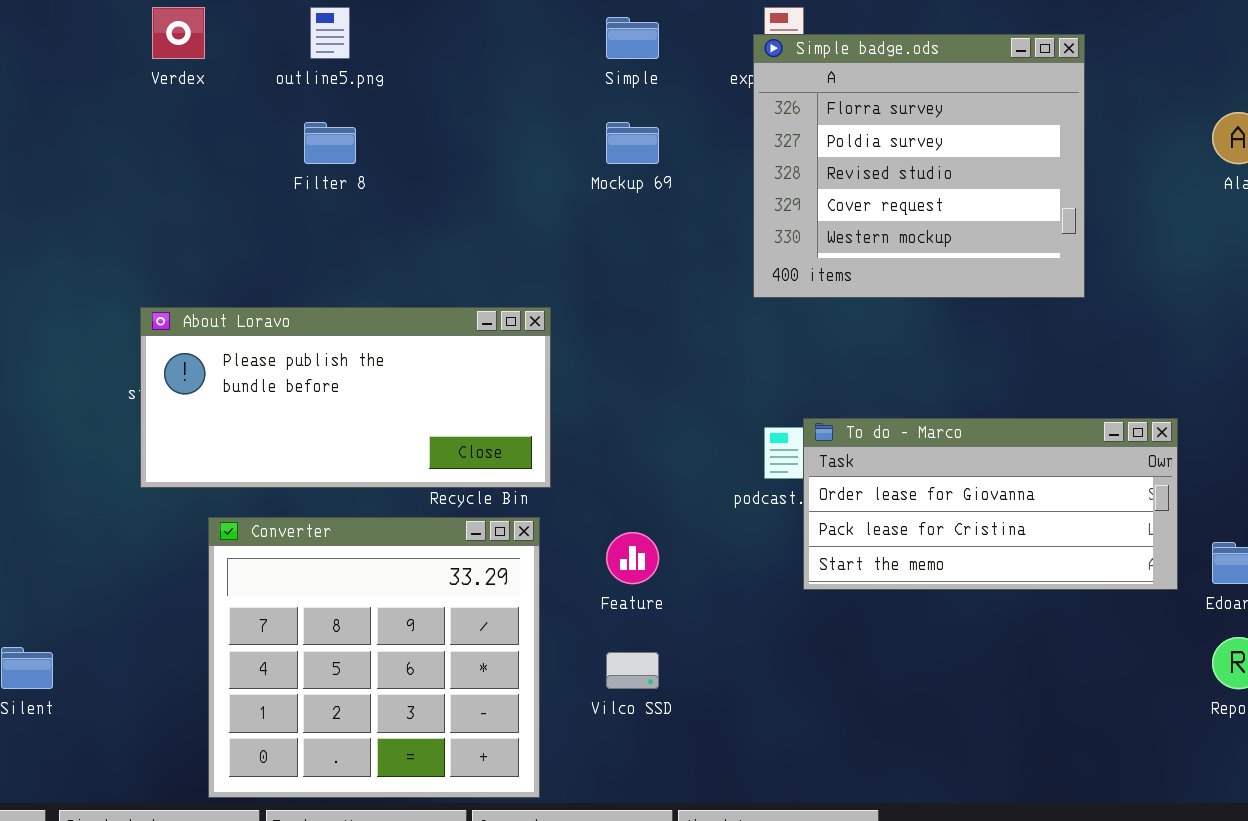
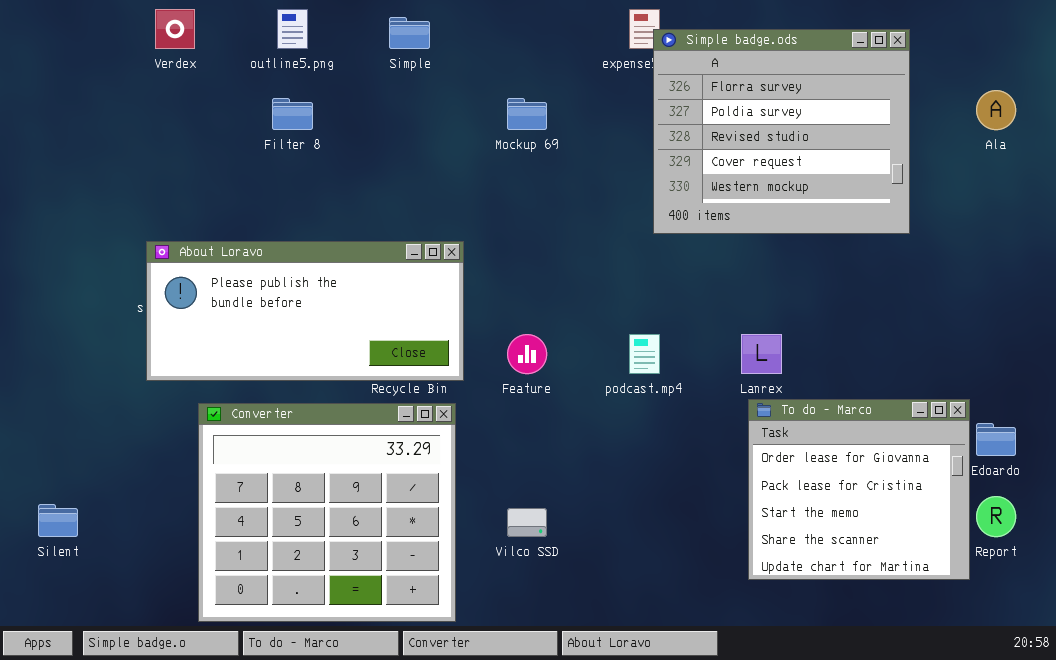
Simple: [606,17,659,59] -> [389,17,430,49], moved
Simple badge.ods: [753,34,1085,298] -> [653,29,910,234], moved
To do - Marco: [803,418,1178,590] -> [748,399,970,580], moved, resized
Feature: [606,532,659,584] -> [507,334,547,374], moved

